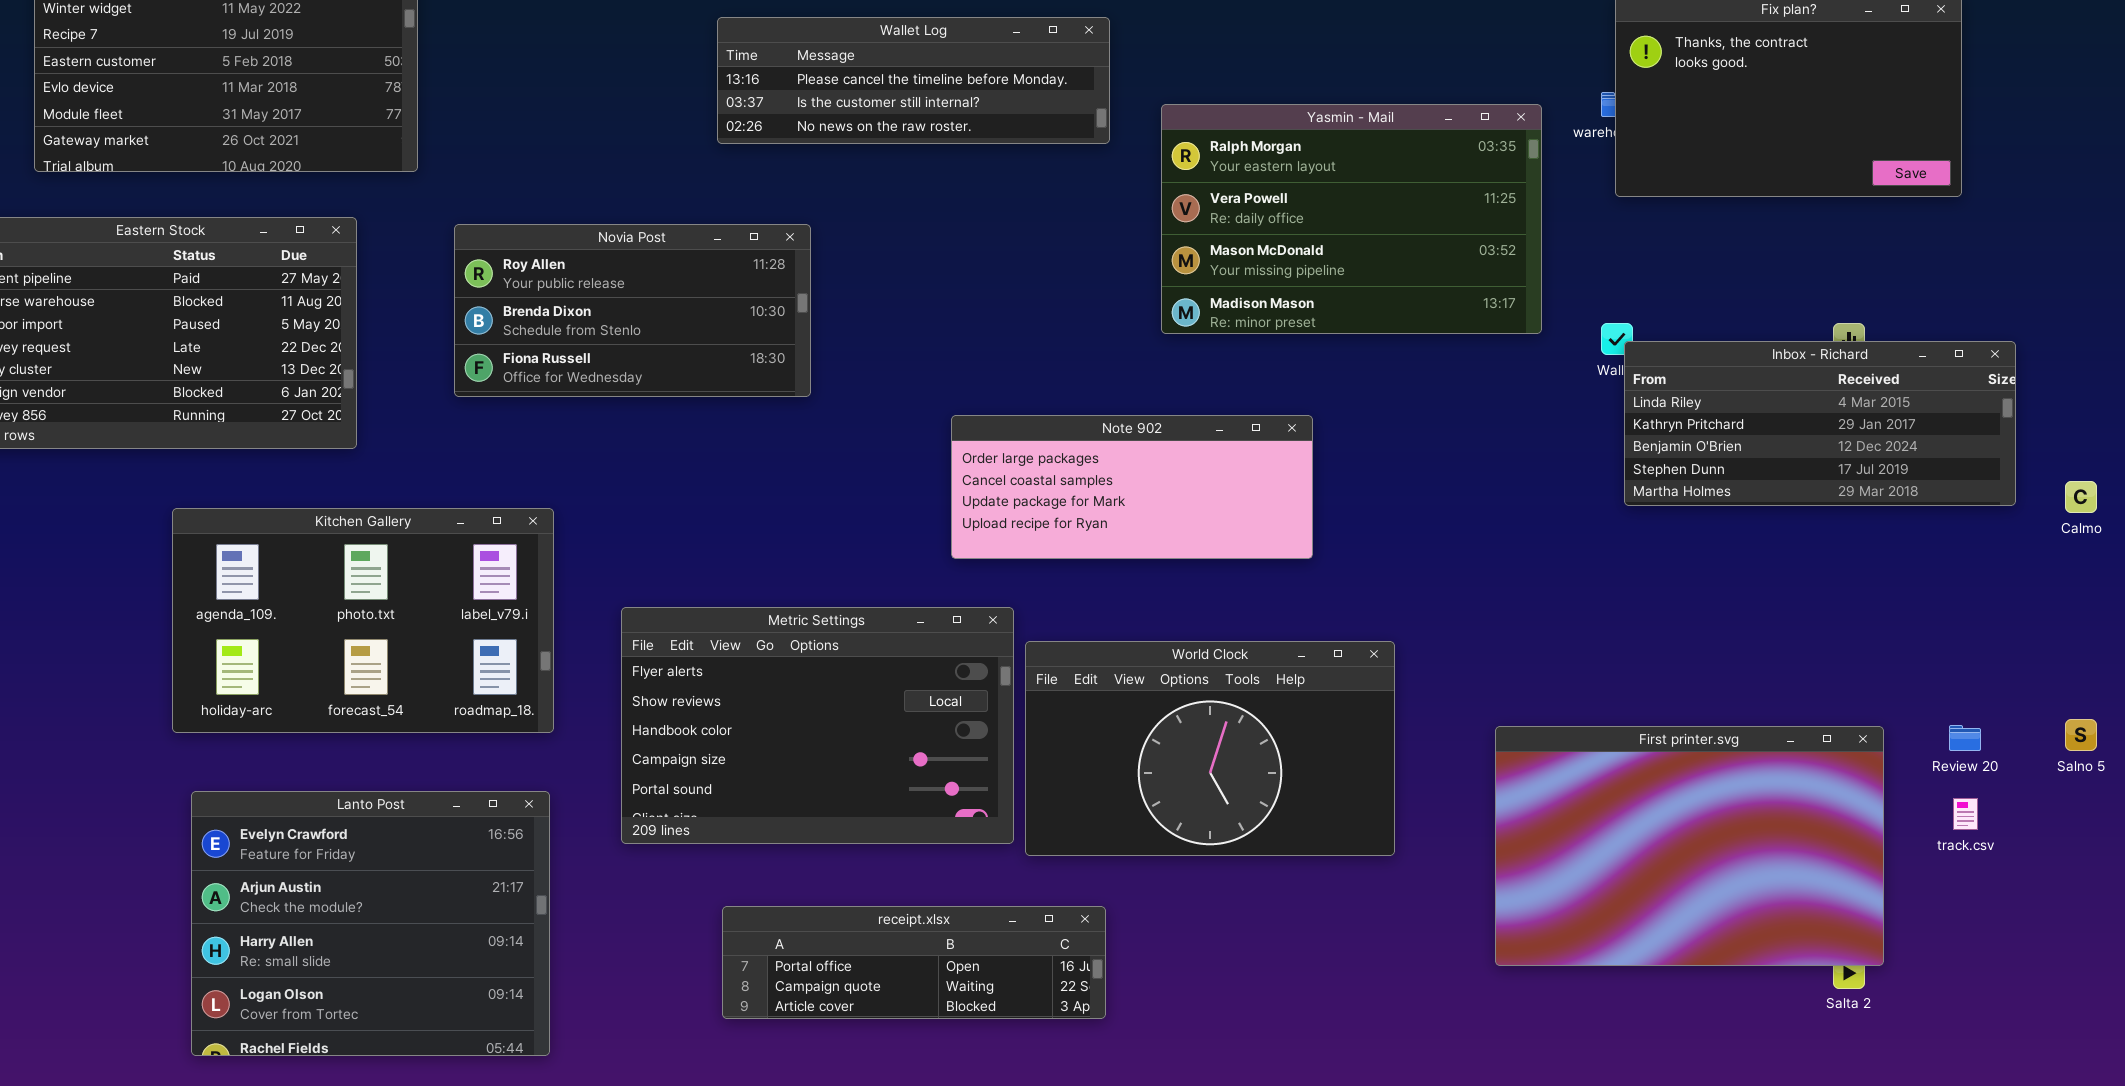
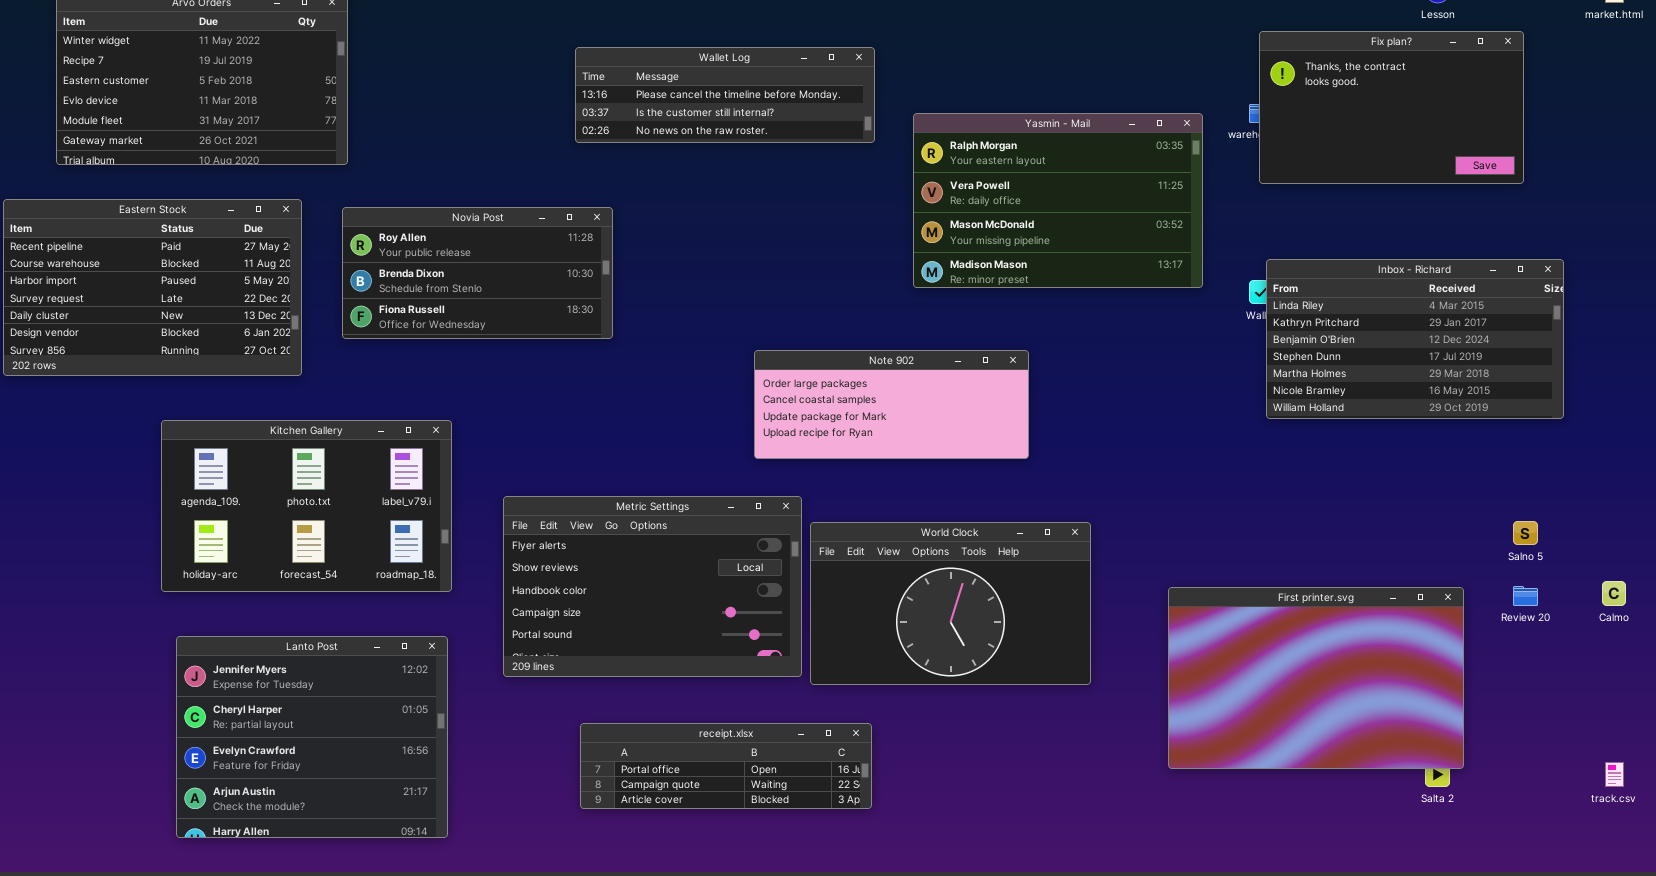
Novia Post: [454,224,811,397] -> [342,207,613,339], moved
Inbox - Richard: [1624,341,2016,506] -> [1266,259,1564,419], resized
Calmo: [2065,481,2097,513] -> [1602,581,1626,606], moved
Salno 5: [2065,719,2097,751] -> [1513,521,1538,545], moved
Lanto Post: [191,791,550,1056] -> [176,636,448,838], scrolled up 2 rows
track.csv: [1953,798,1978,830] -> [1605,762,1624,787], moved

